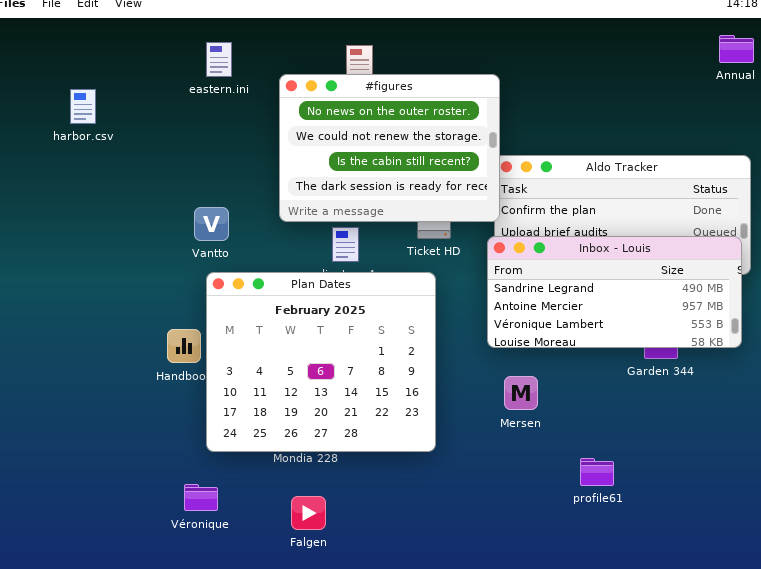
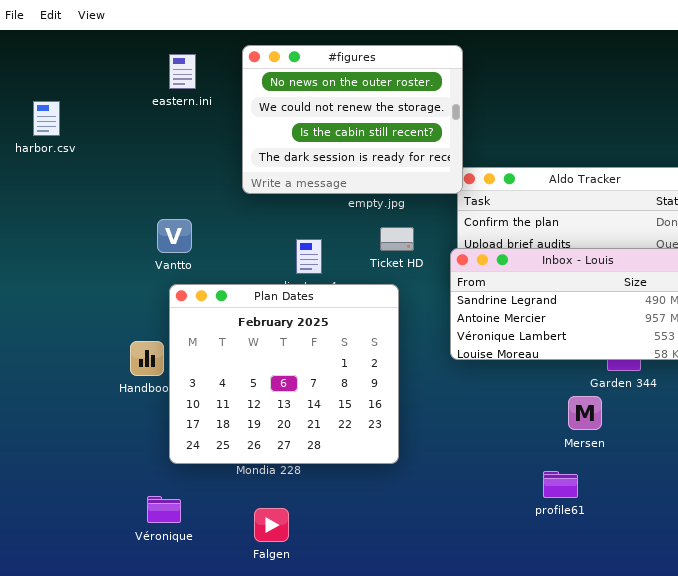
#figures: [279,74,500,222] -> [242,45,463,194], moved
Mersen: [504,376,538,410] -> [568,396,602,430], moved

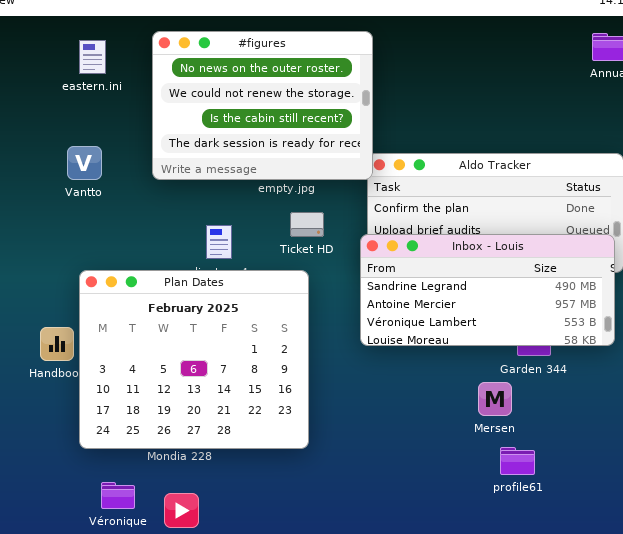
Vantto: [157,219,192,253] -> [67,146,102,180], moved
profile61: [543,471,578,498] -> [500,447,535,475], moved
Véronique: [147,496,181,523] -> [101,482,135,509], moved

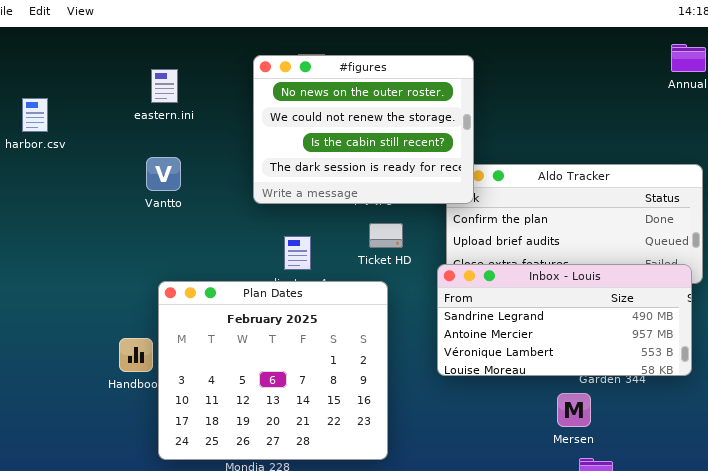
#figures: [152,31,373,180] -> [253,55,474,204], moved
eastern.ini: [79,40,106,74] -> [151,69,178,103], moved
Inbox - Louis: [360,234,615,346] -> [437,264,692,376], moved

